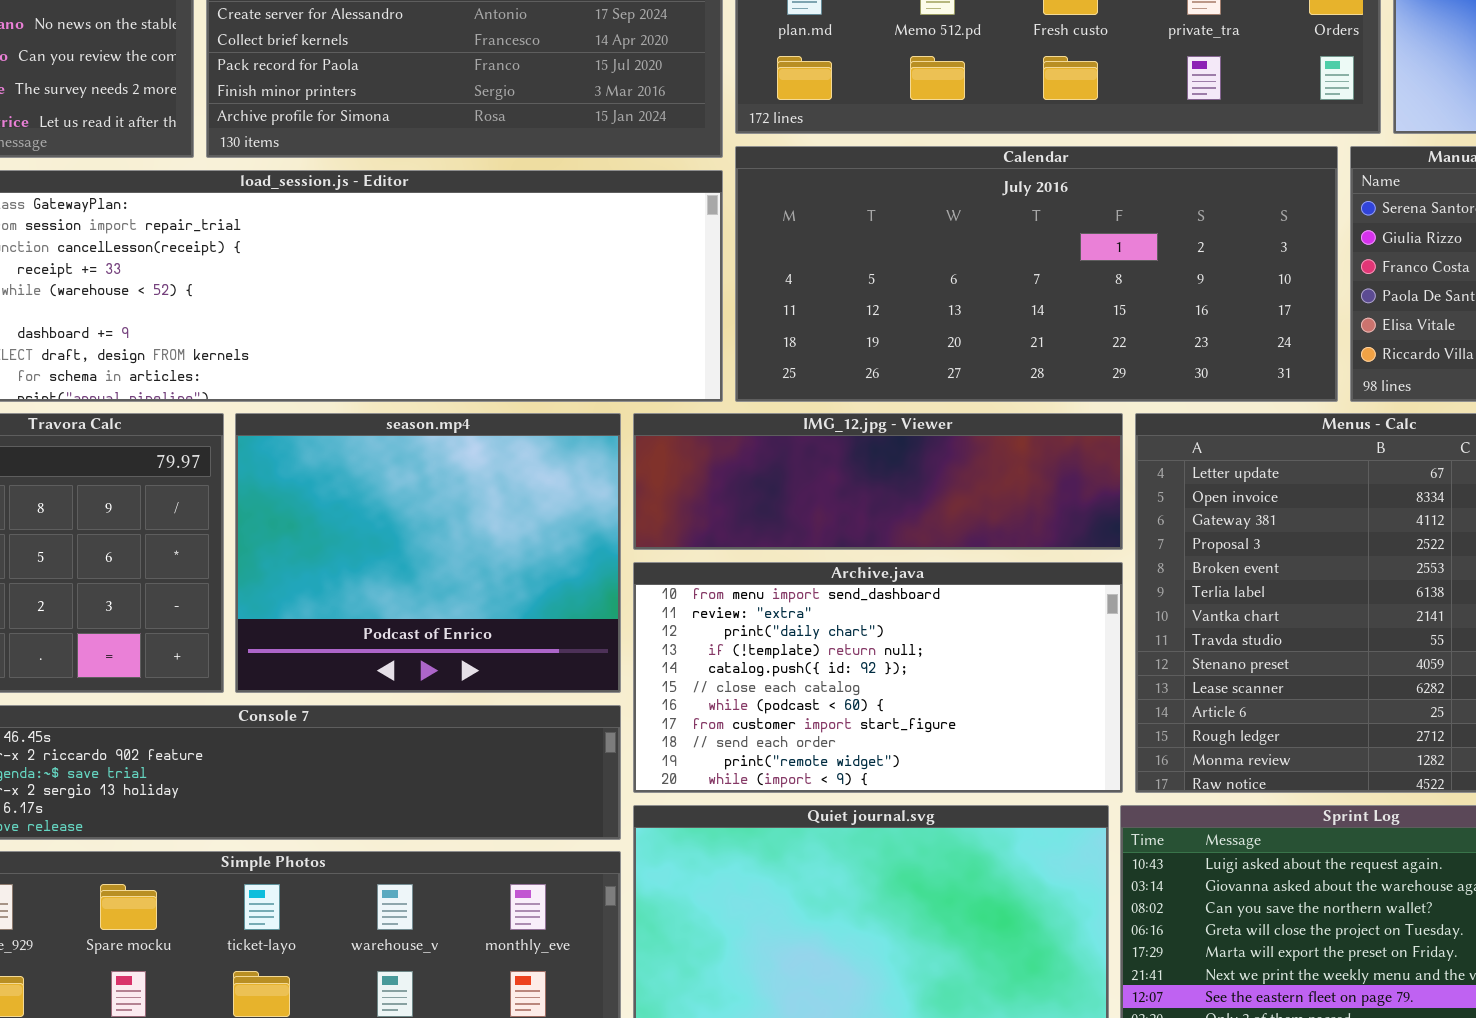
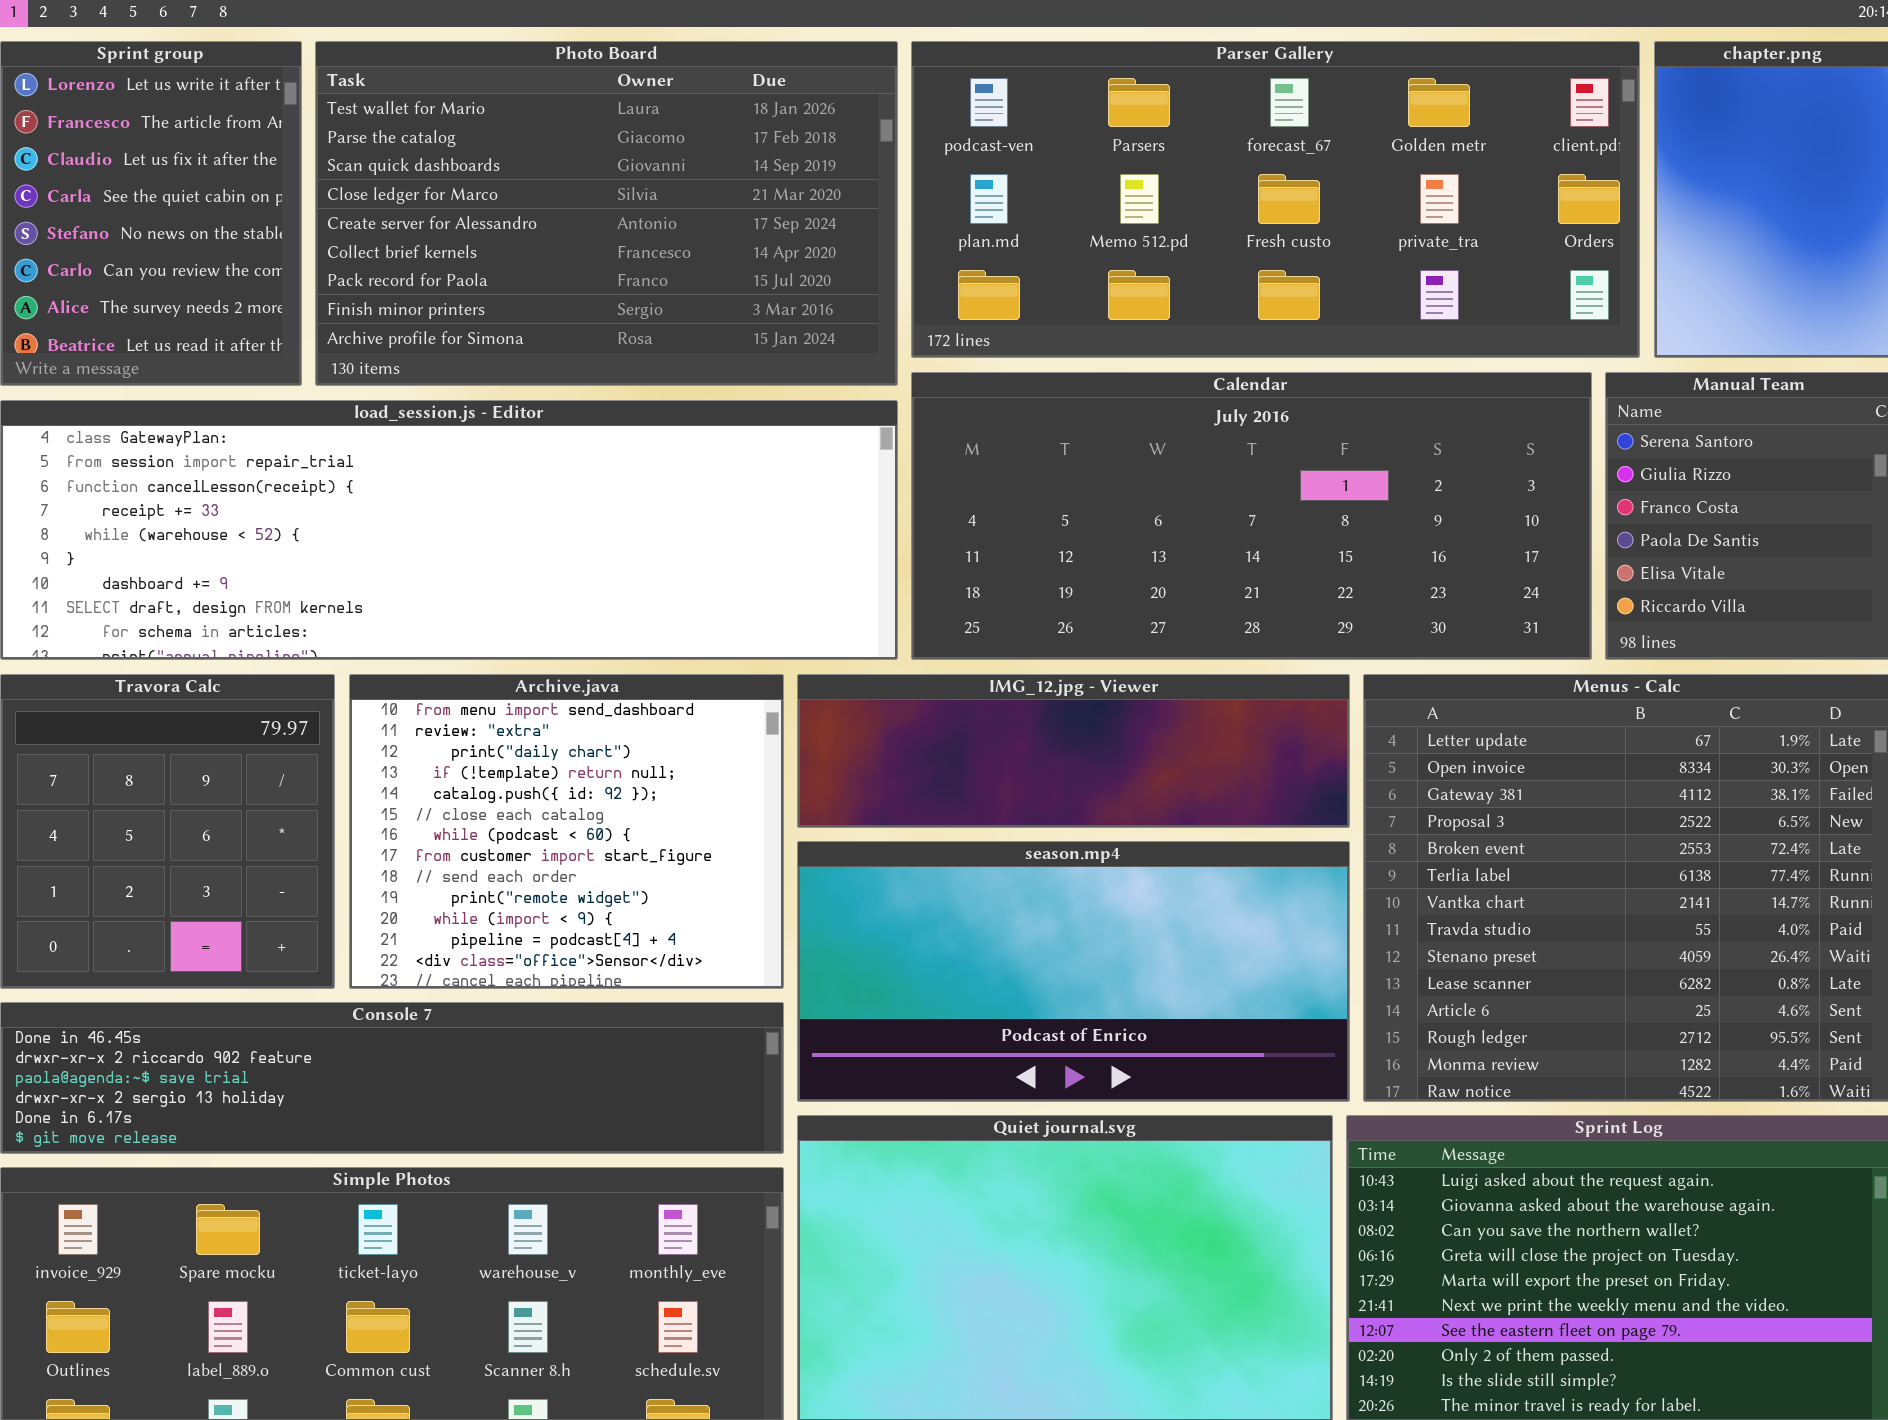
season.mp4: [235,413,621,693] -> [797,841,1350,1102], moved, resized
Archive.java: [633,562,1123,793] -> [349,674,784,989], moved, resized

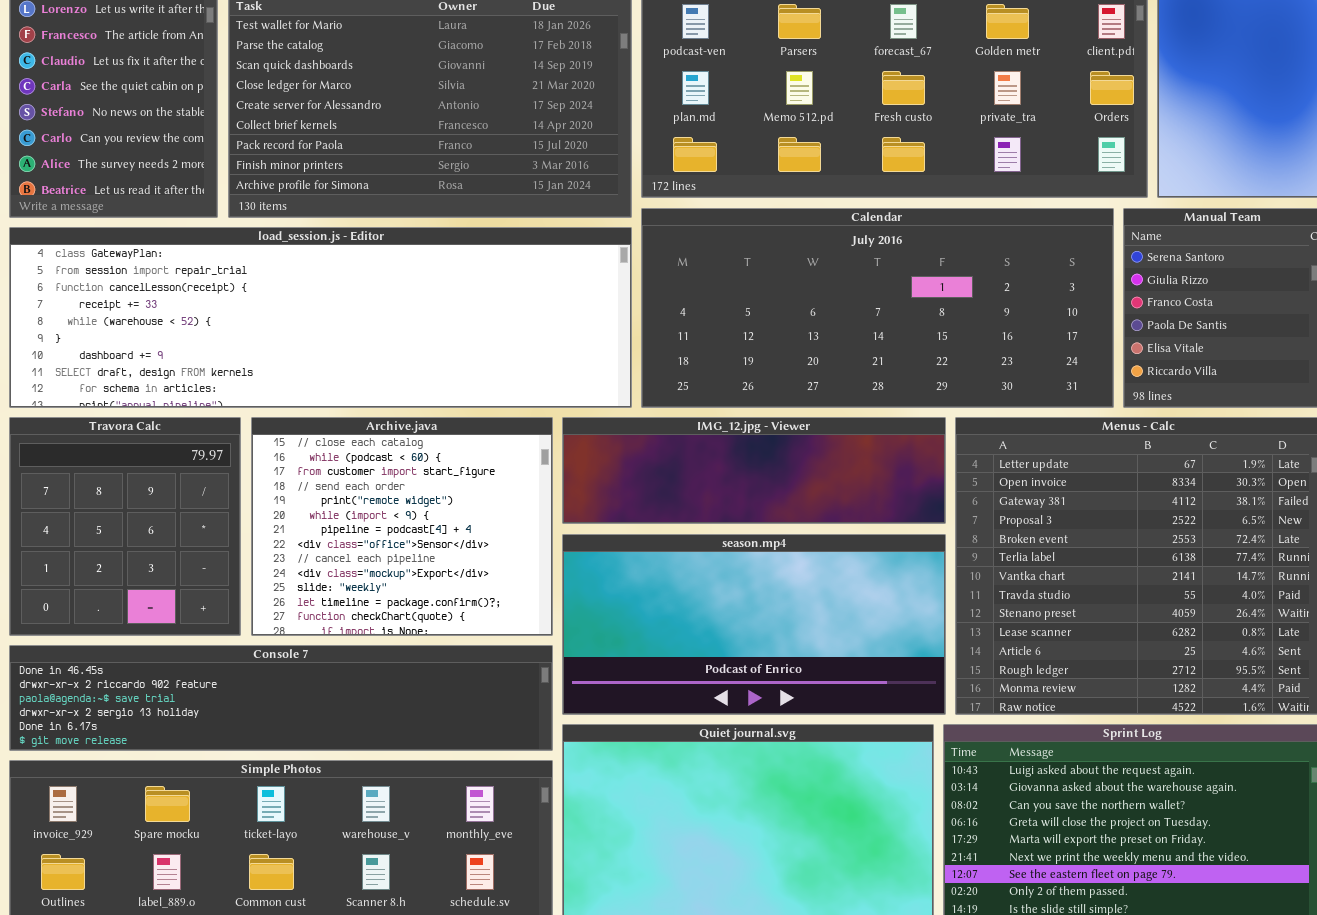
Archive.java: [349,674,784,989] -> [251,417,553,636], scrolled down 5 rows

